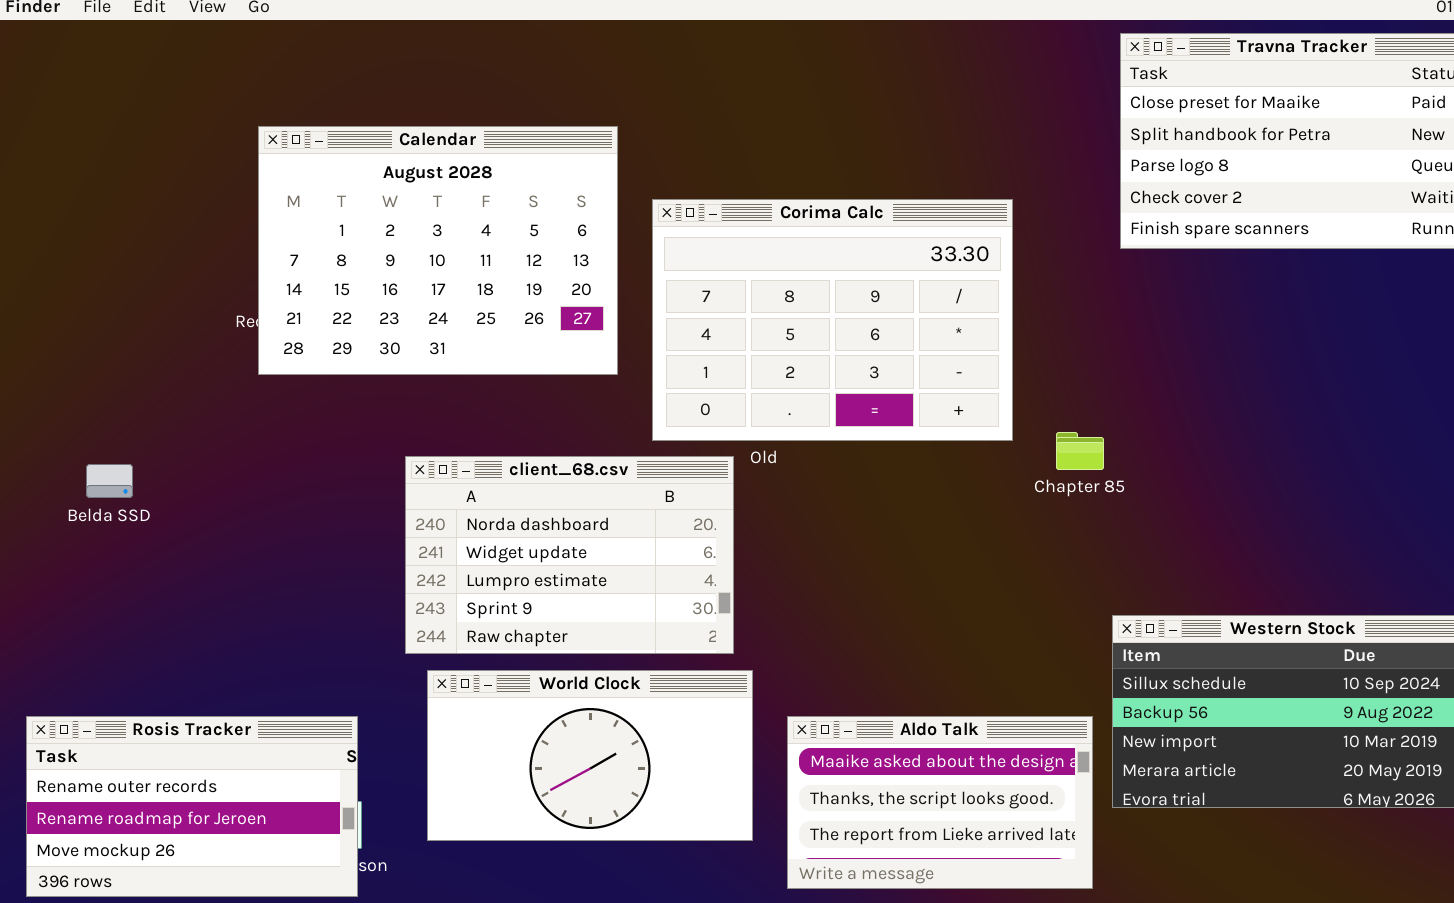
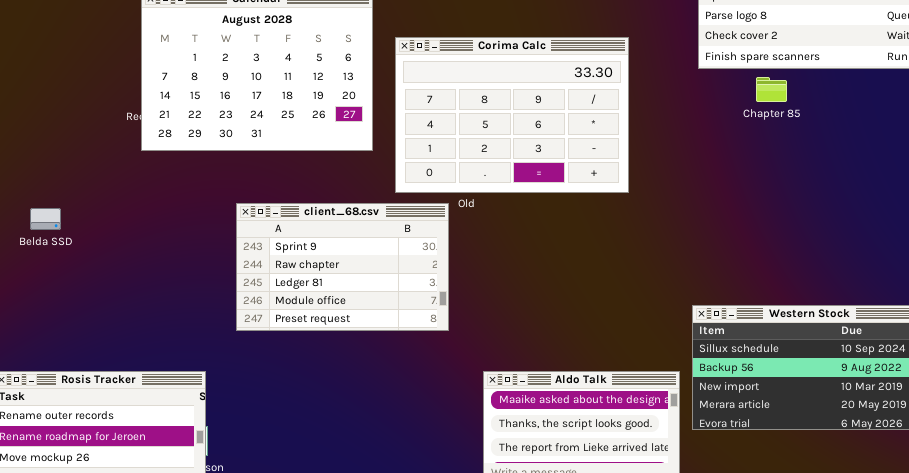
Chapter 85: [1056,432,1104,470] -> [756,77,787,102], moved
client_68.csv: [405,456,734,654] -> [236,203,449,331], scrolled down 3 rows
World Clock: [427,670,753,841] -> none, closed

